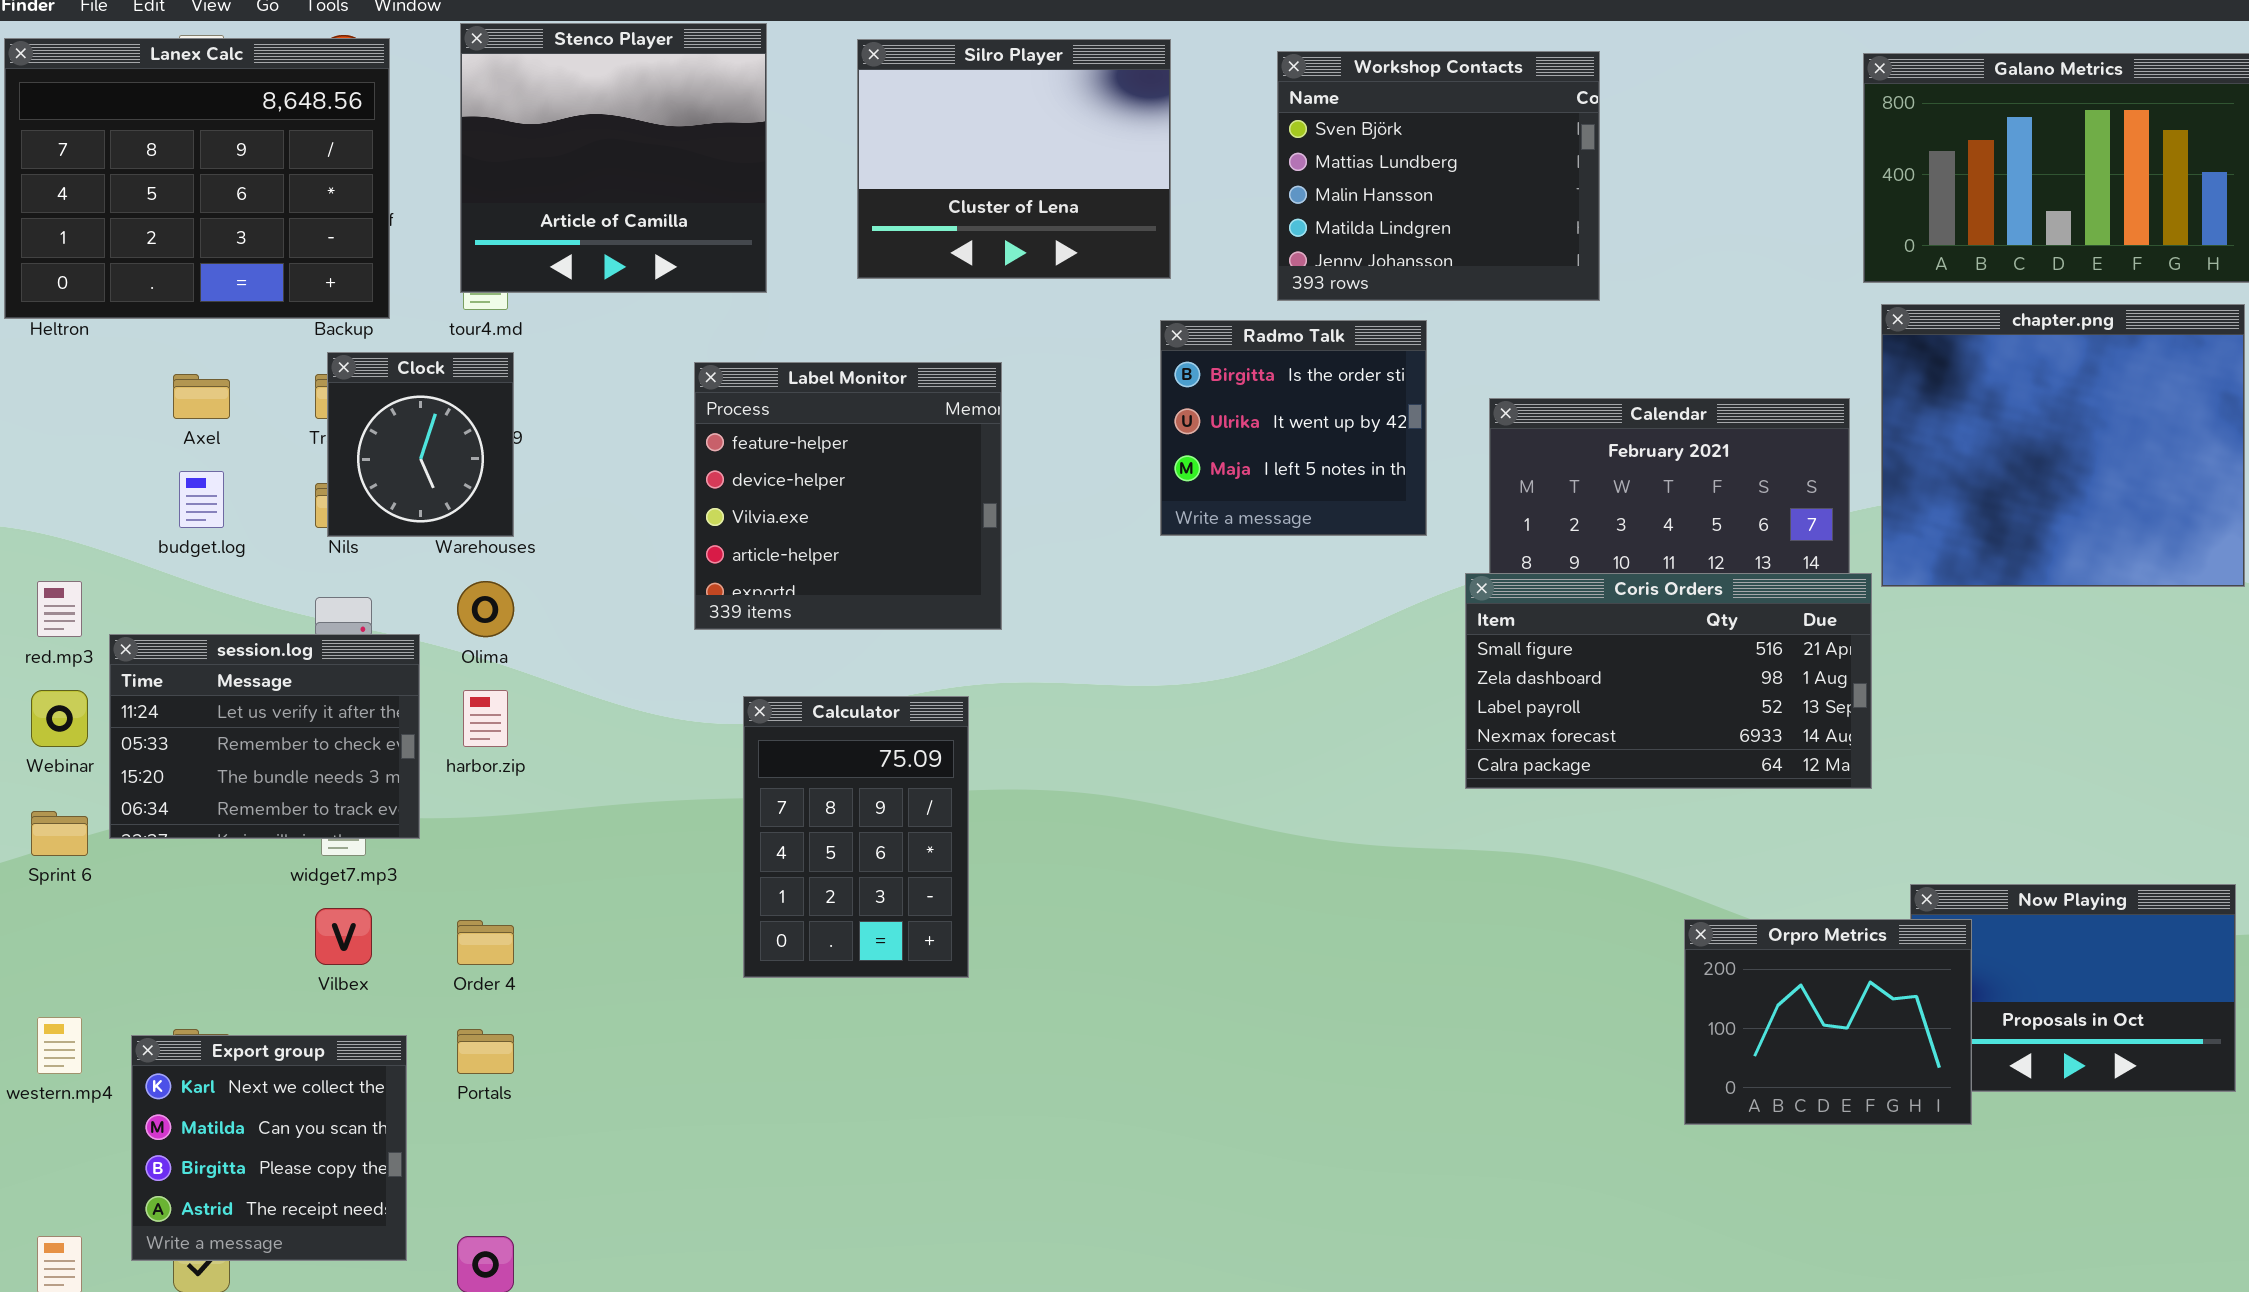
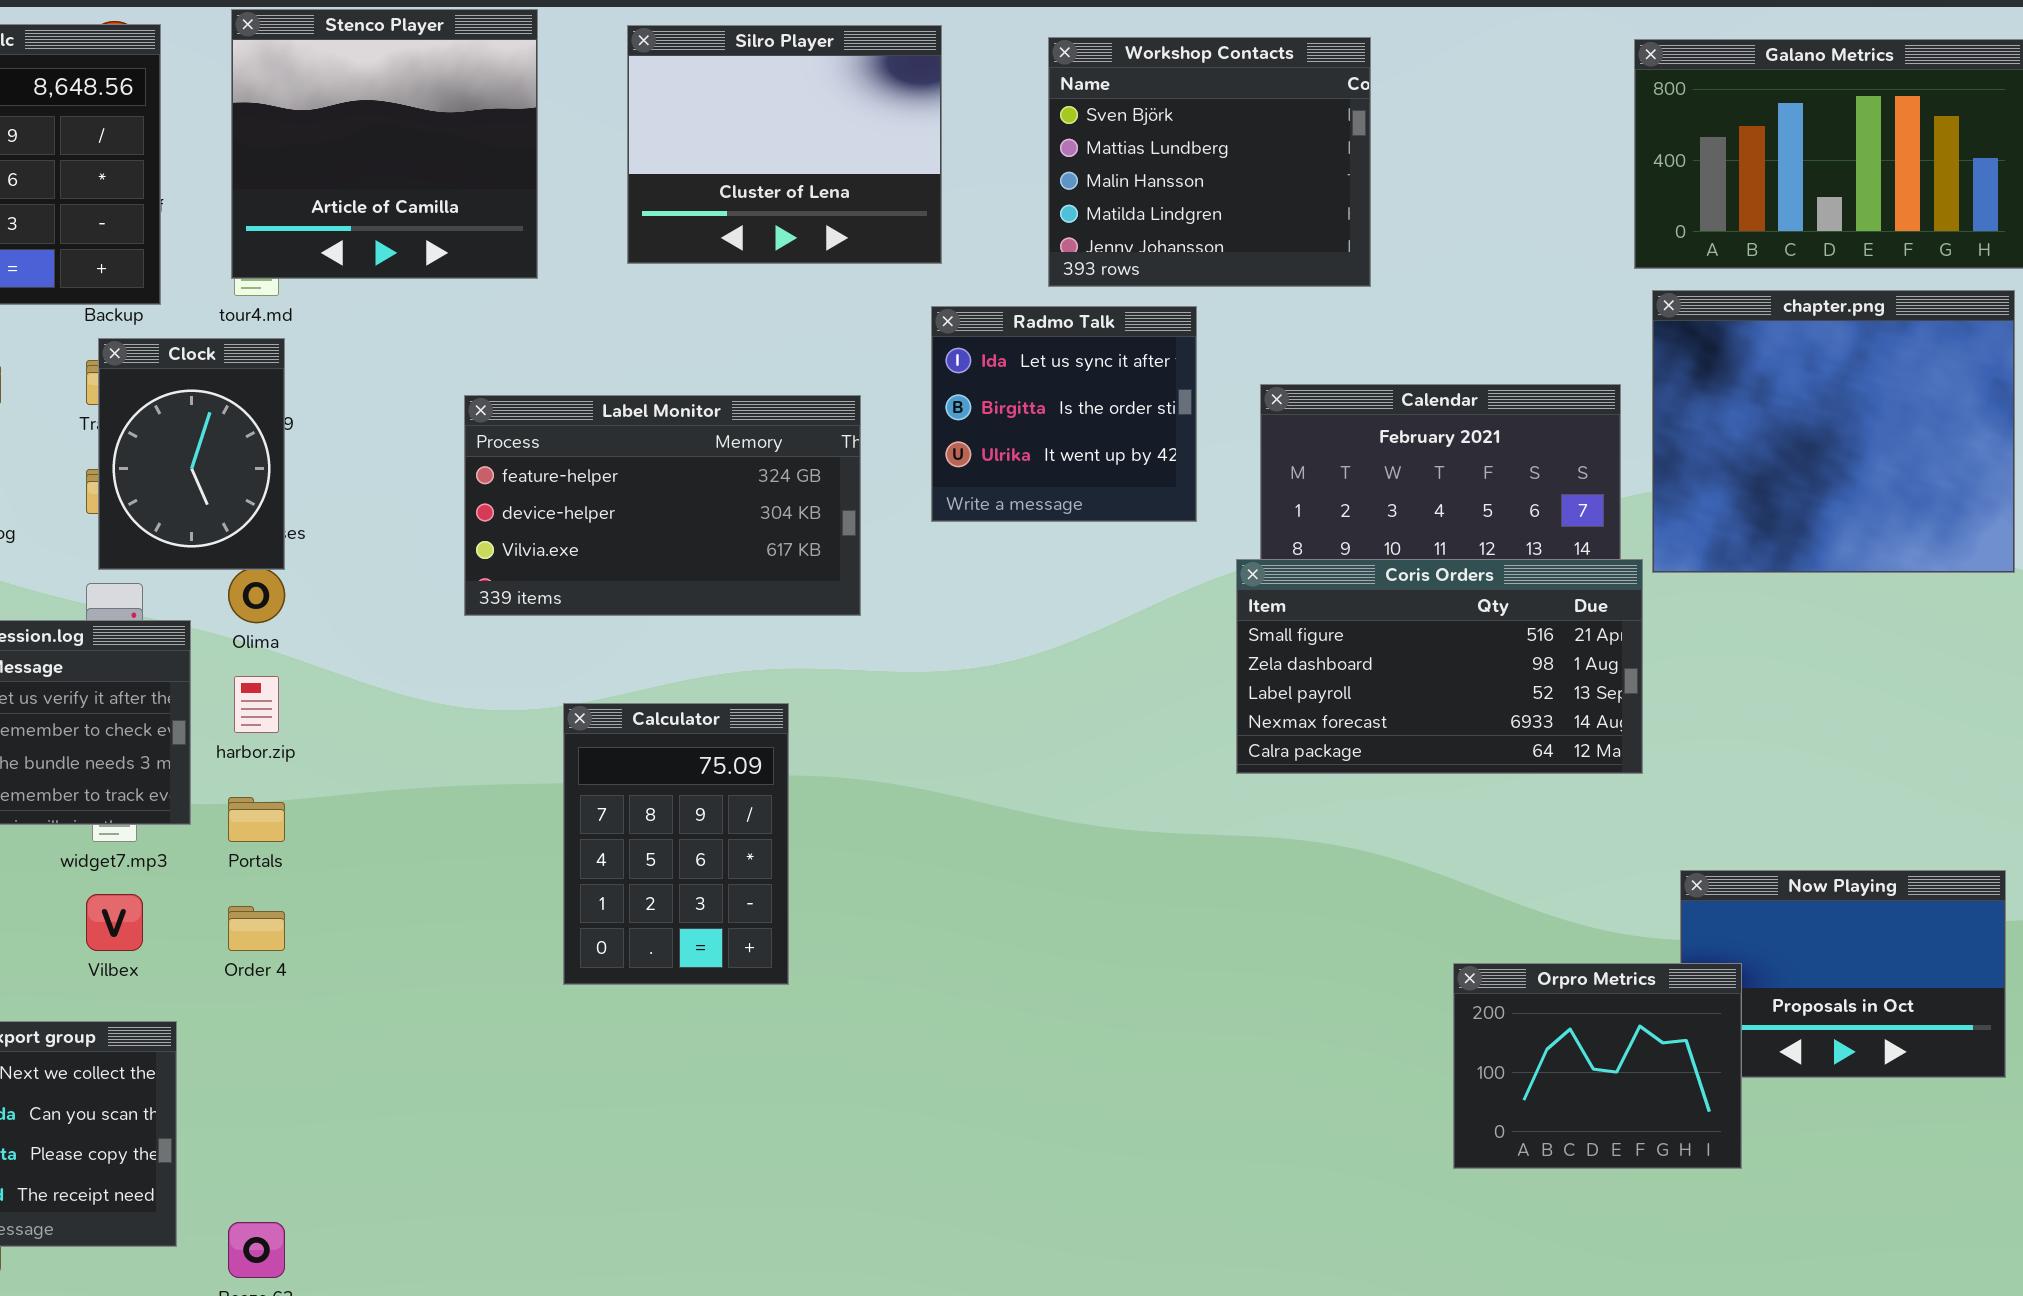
Radmo Talk: [1160,320,1427,536] -> [931,306,1197,522], scrolled up 1 row
Clock: [327,352,514,537] -> [98,338,285,570], resized
Label Monitor: [694,362,1002,630] -> [464,395,861,616], resized
Calculator: [743,696,969,978] -> [563,703,789,985], moved
Orpro Metrics: [1684,919,1972,1125] -> [1453,963,1742,1169], moved
Portals: [457,1029,514,1074] -> [228,797,285,842], moved

